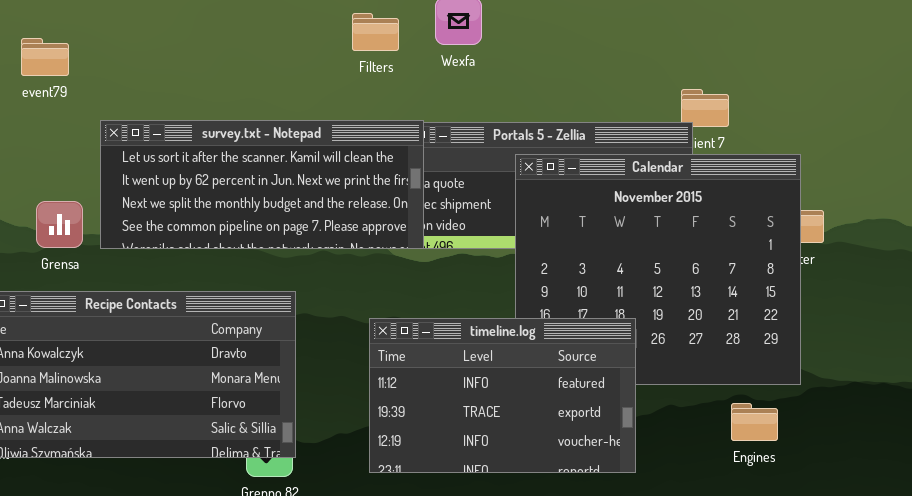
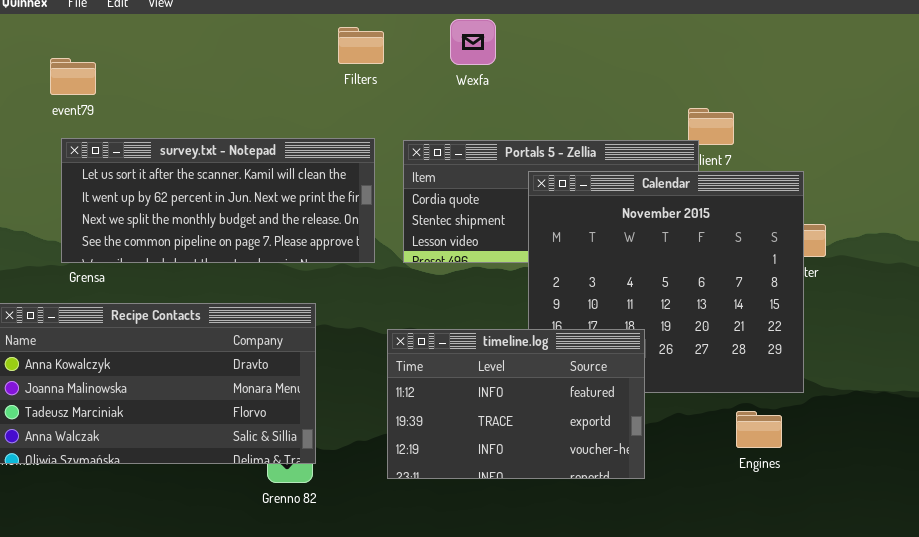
Filters: [352,13,399,51] -> [338,27,384,64], moved
survey.txt - Notepad: [100,120,424,249] -> [61,138,375,263], moved

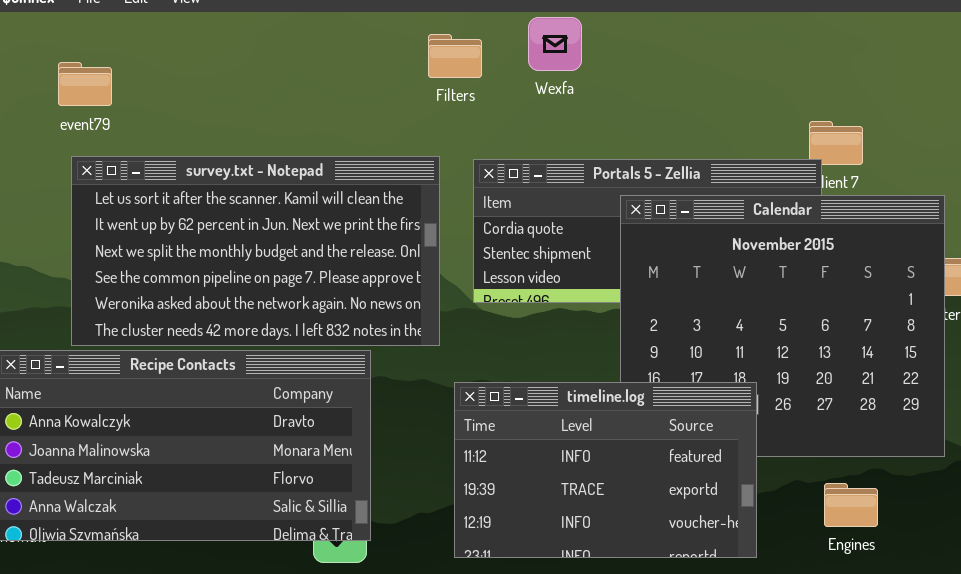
Filters: [338,27,384,64] -> [428,34,482,78], moved
survey.txt - Notepad: [61,138,375,263] -> [71,156,440,346], resized
Engines: [736,411,782,448] -> [824,483,878,527], moved

